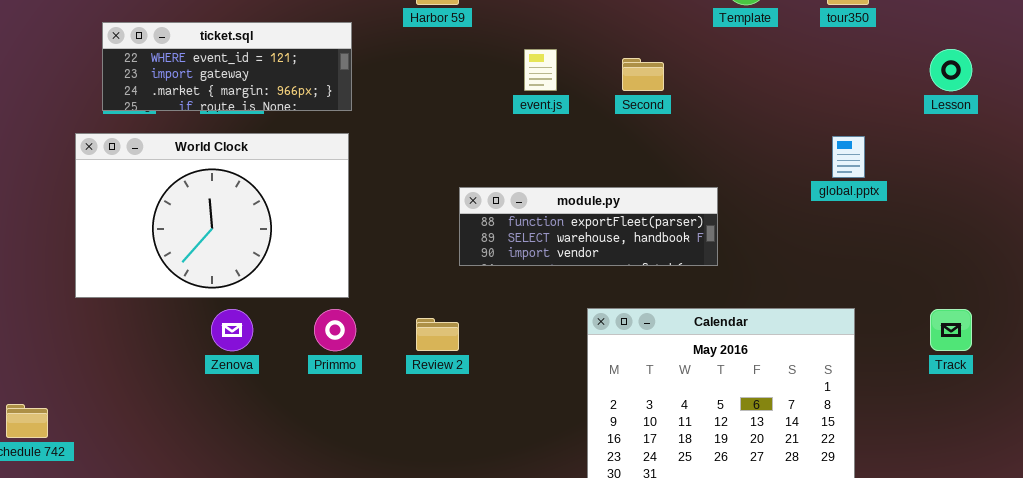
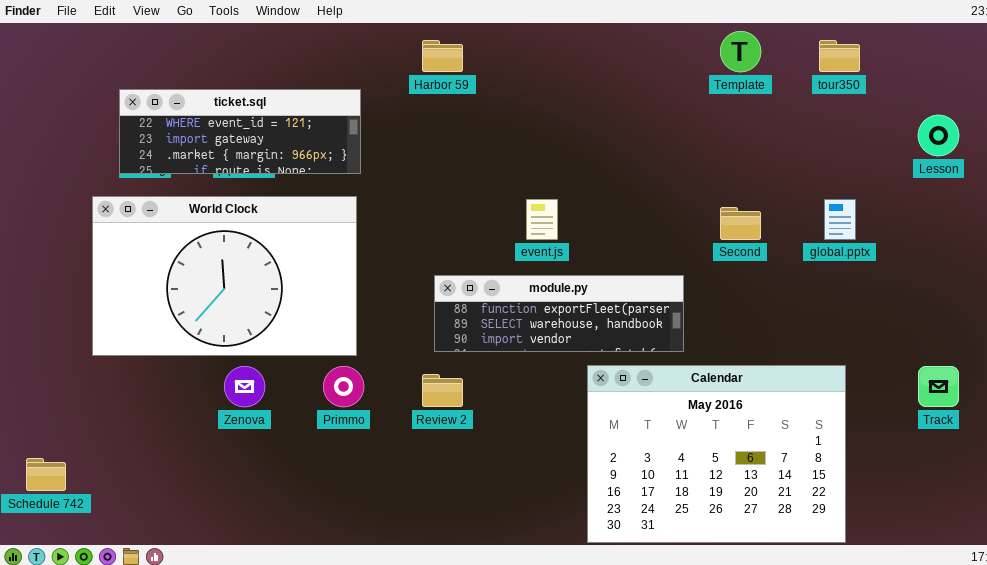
event.js: [524,49,557,91] -> [526,199,558,240], moved
Second: [622,58,664,91] -> [720,207,761,240], moved
module.py: [459,187,718,266] -> [434,275,684,352], moved

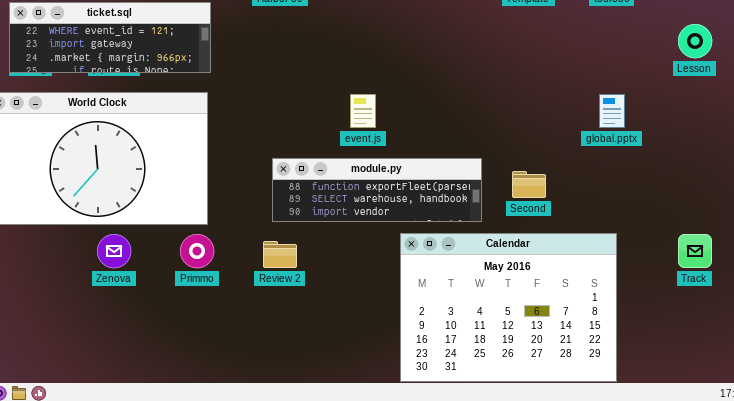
Second: [720,207,761,240] -> [512,171,546,198], moved

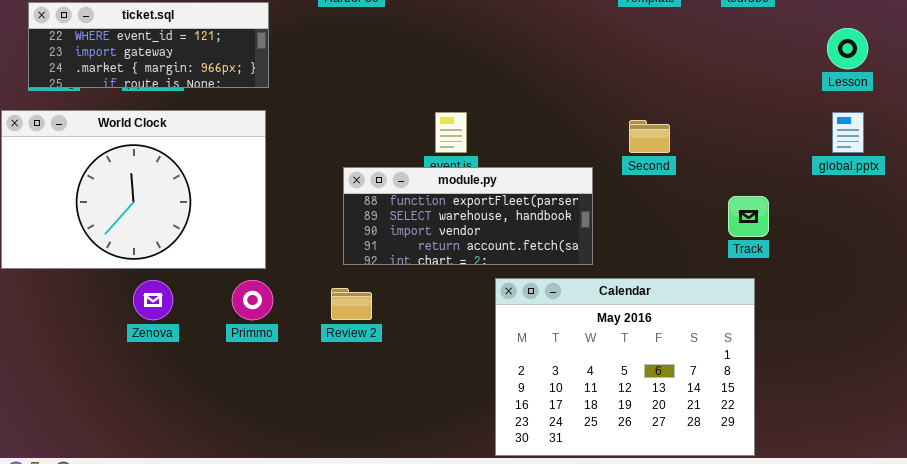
global.pptx: [599,94,625,128] -> [832,112,864,153], moved
module.py: [272,158,482,222] -> [343,167,593,265], resized
Second: [512,171,546,198] -> [629,120,670,153], moved
Track: [678,234,712,268] -> [728,196,769,237], moved

